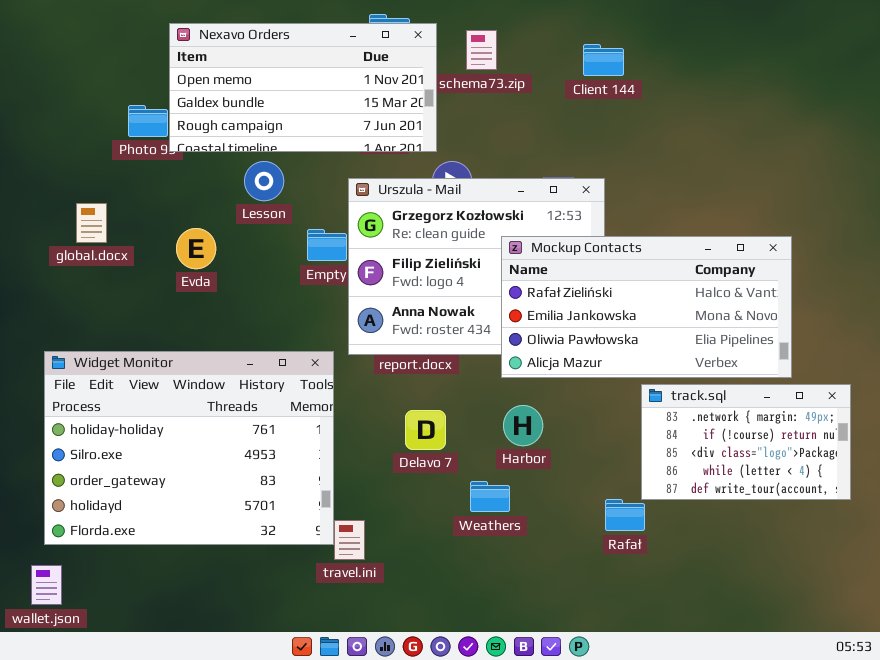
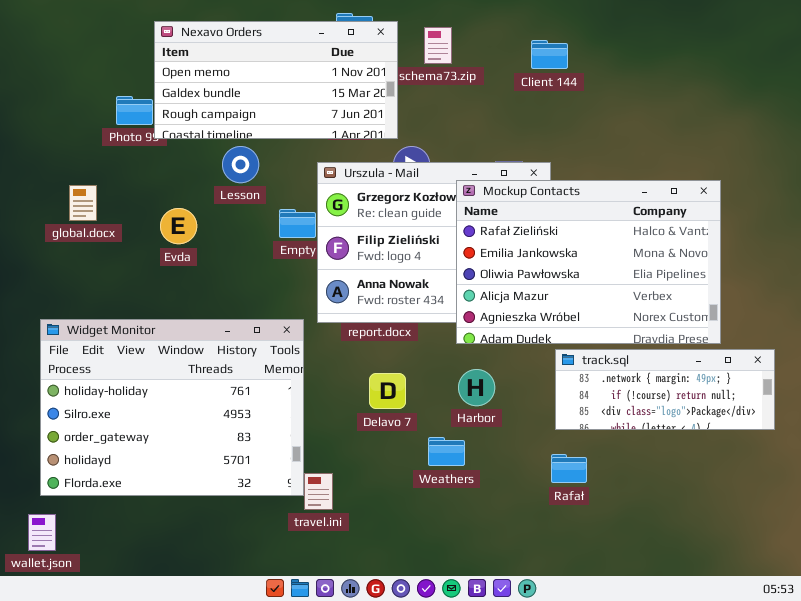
Mockup Contacts: [501,236,792,378] -> [456,180,721,344], resized
track.sql: [641,384,851,500] -> [555,349,775,430], resized

